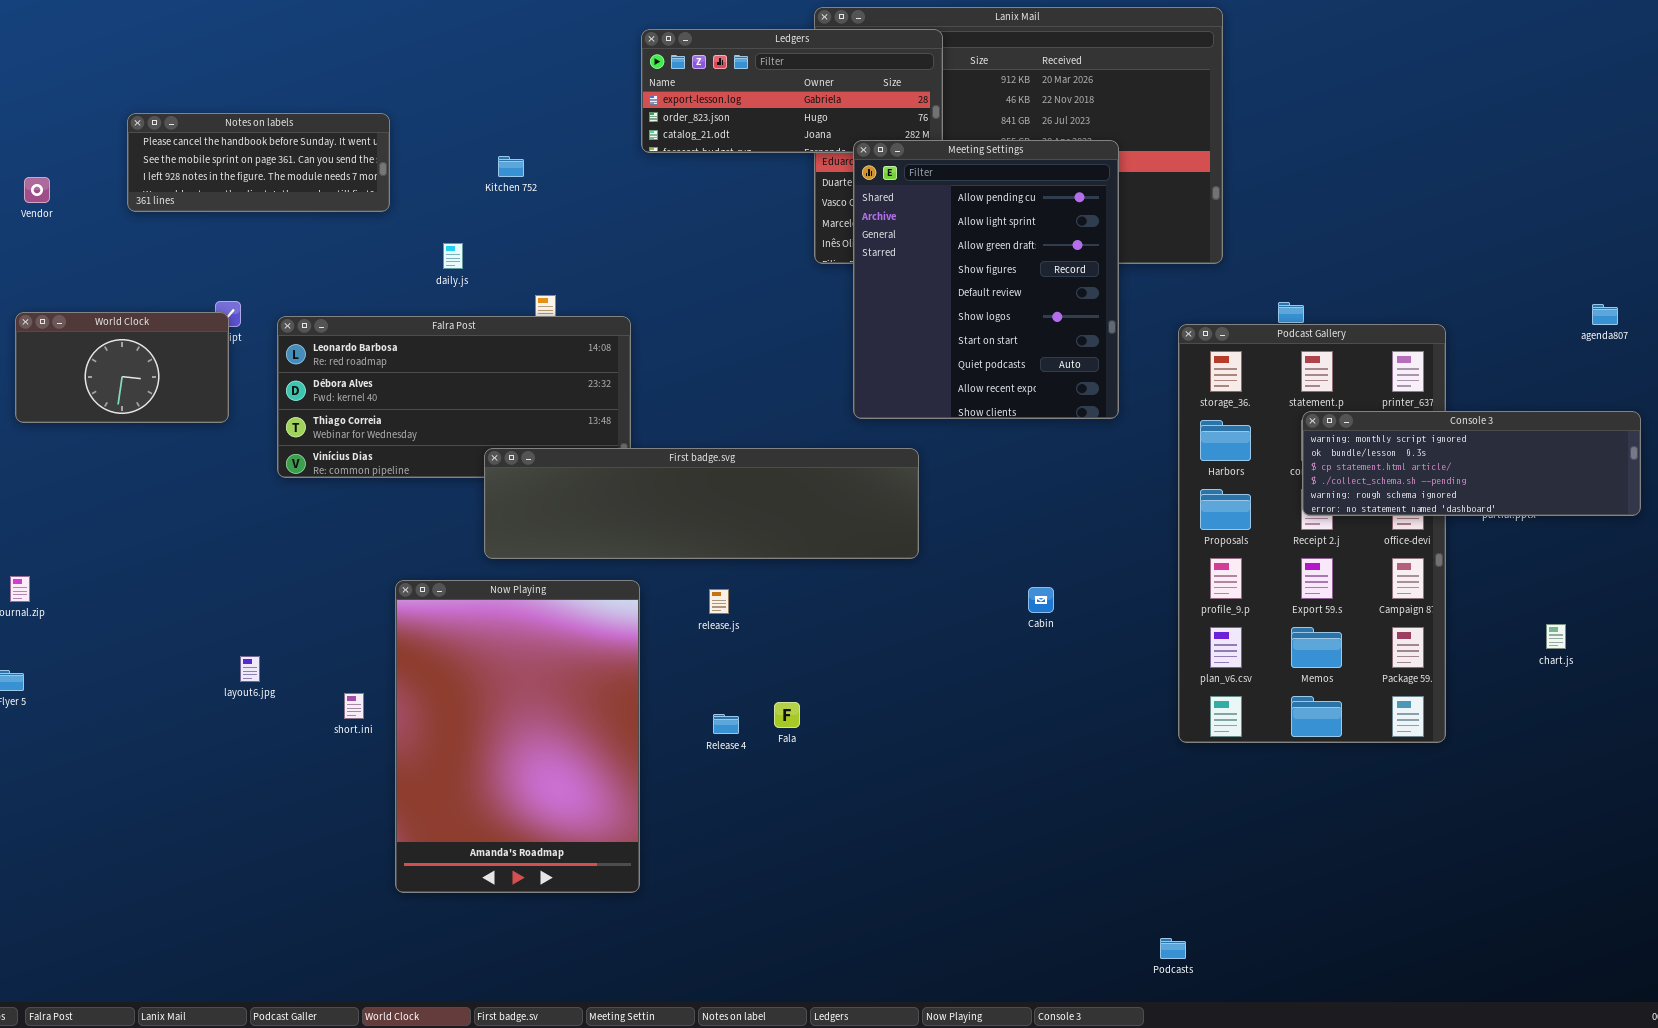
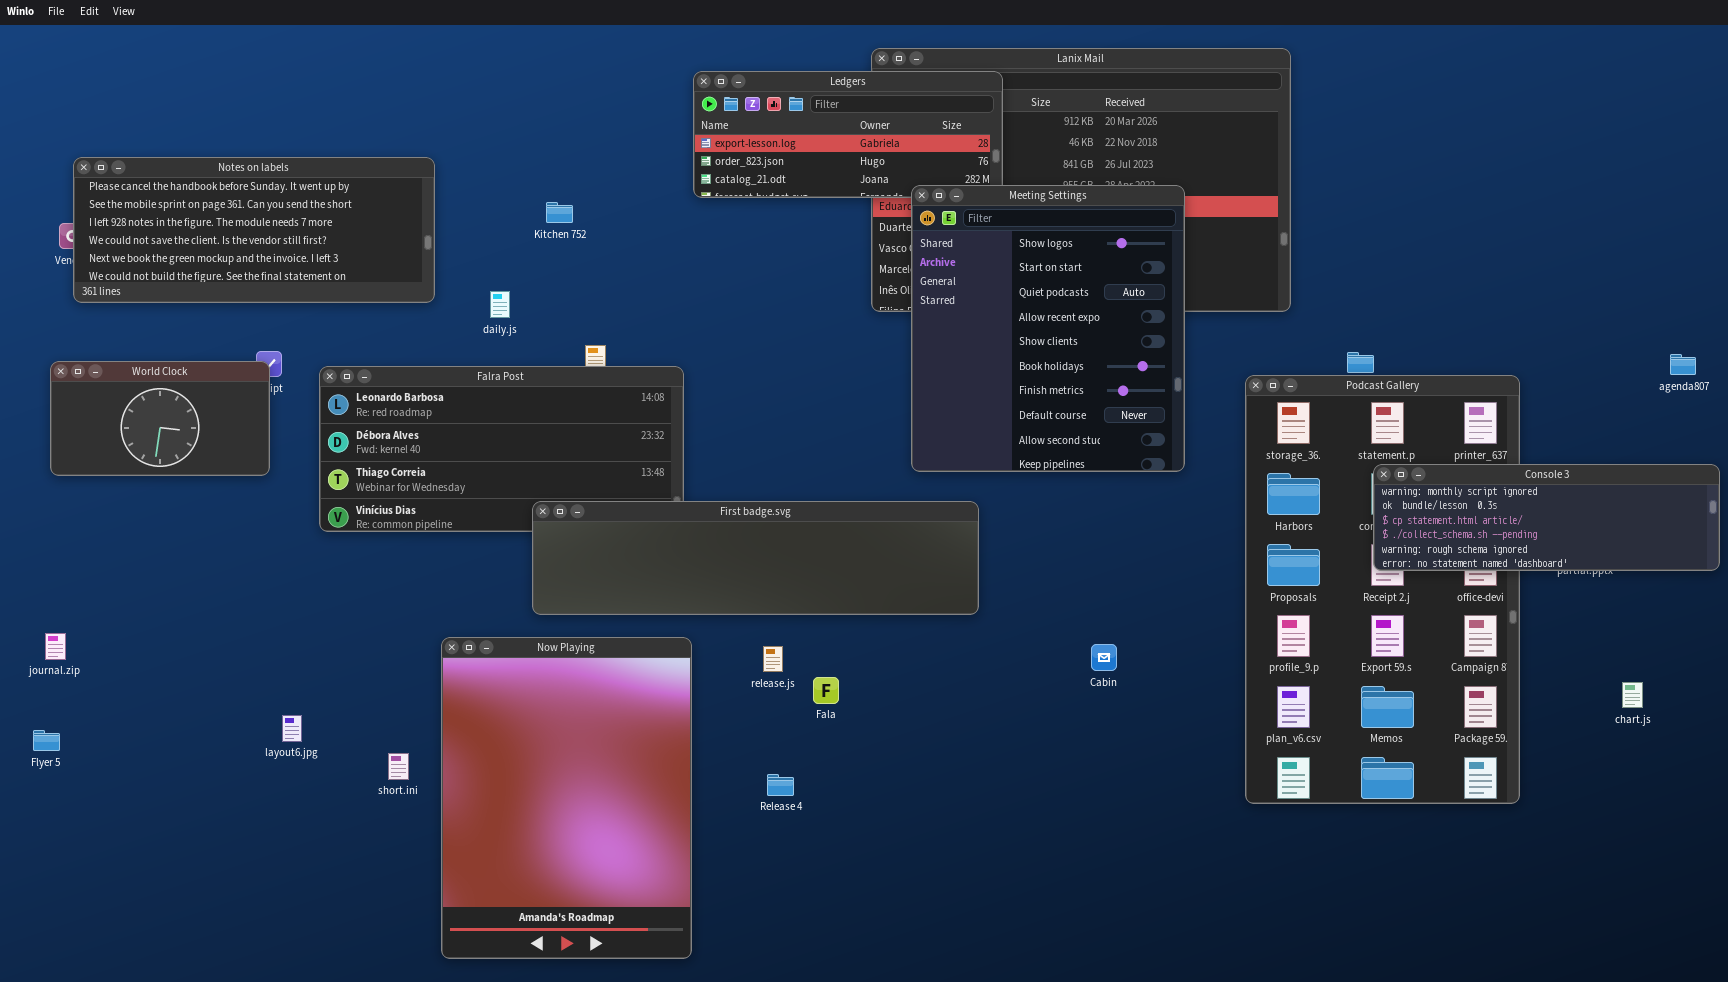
Notes on labels: [127,113,390,212] -> [73,157,435,303], resized
Meeting Settings: [853,140,1119,419] -> [911,185,1185,472], scrolled down 5 rows
Fala: [774,702,800,728] -> [813,677,839,704], moved

